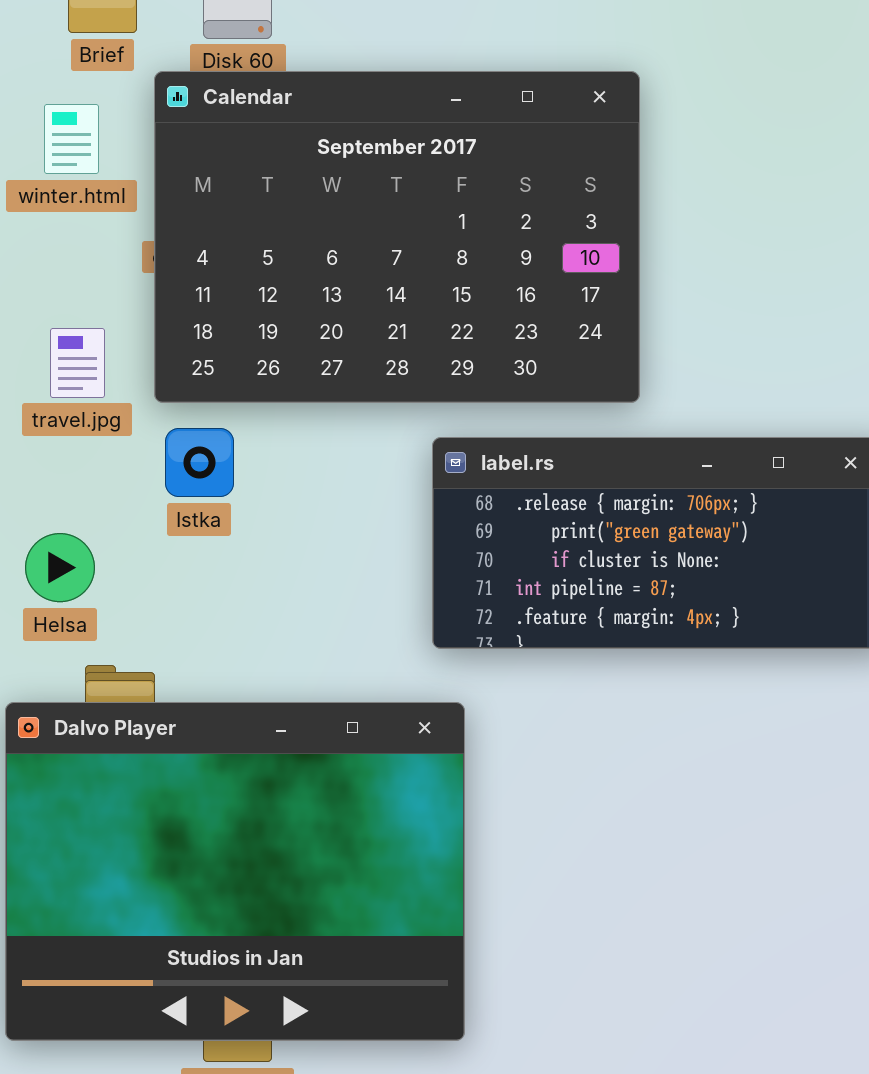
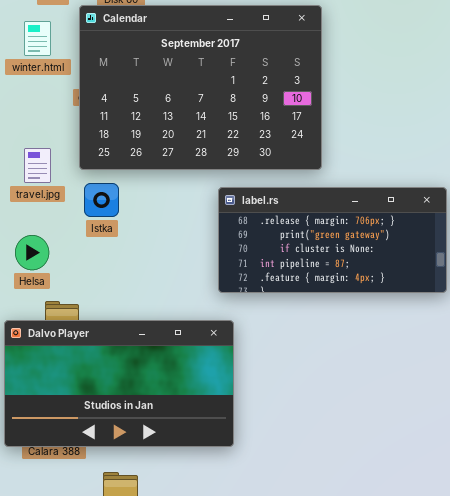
travel.jpg: [50,328,105,398] -> [24,148,51,183], moved
Dalvo Player: [5,702,465,1041] -> [4,320,234,447], resized

